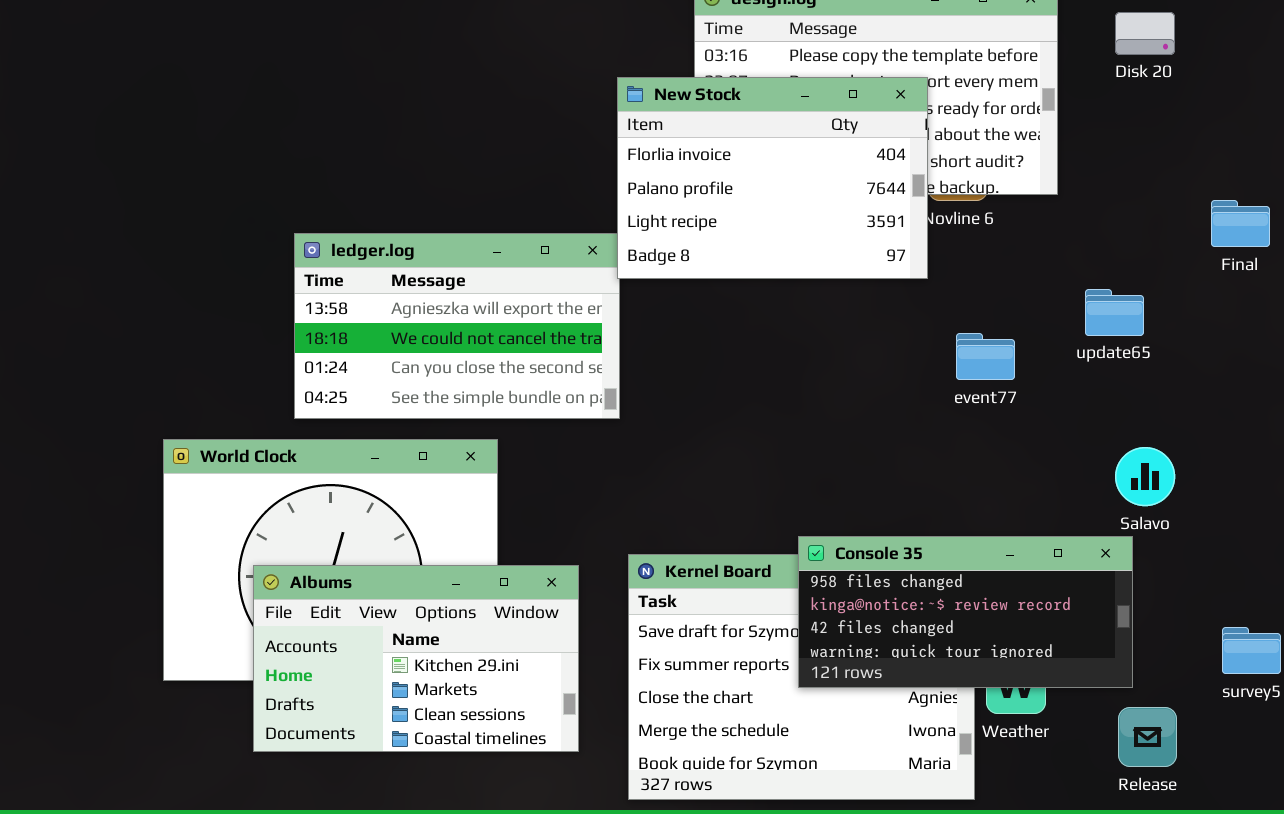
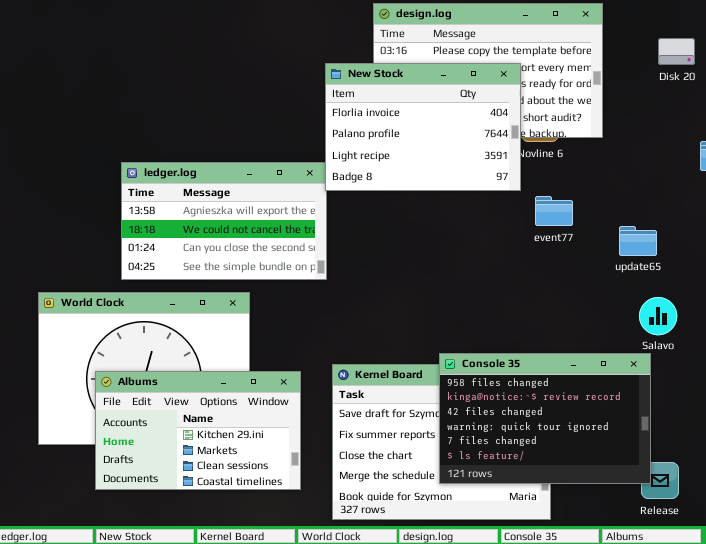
Disk 20: [1115,12,1175,55] -> [658,38,695,65], moved
update65: [1085,289,1144,336] -> [619,226,657,256], moved
event77: [956,333,1015,380] -> [535,196,573,226], moved
Console 35: [798,536,1133,688] -> [439,353,651,484], resized

